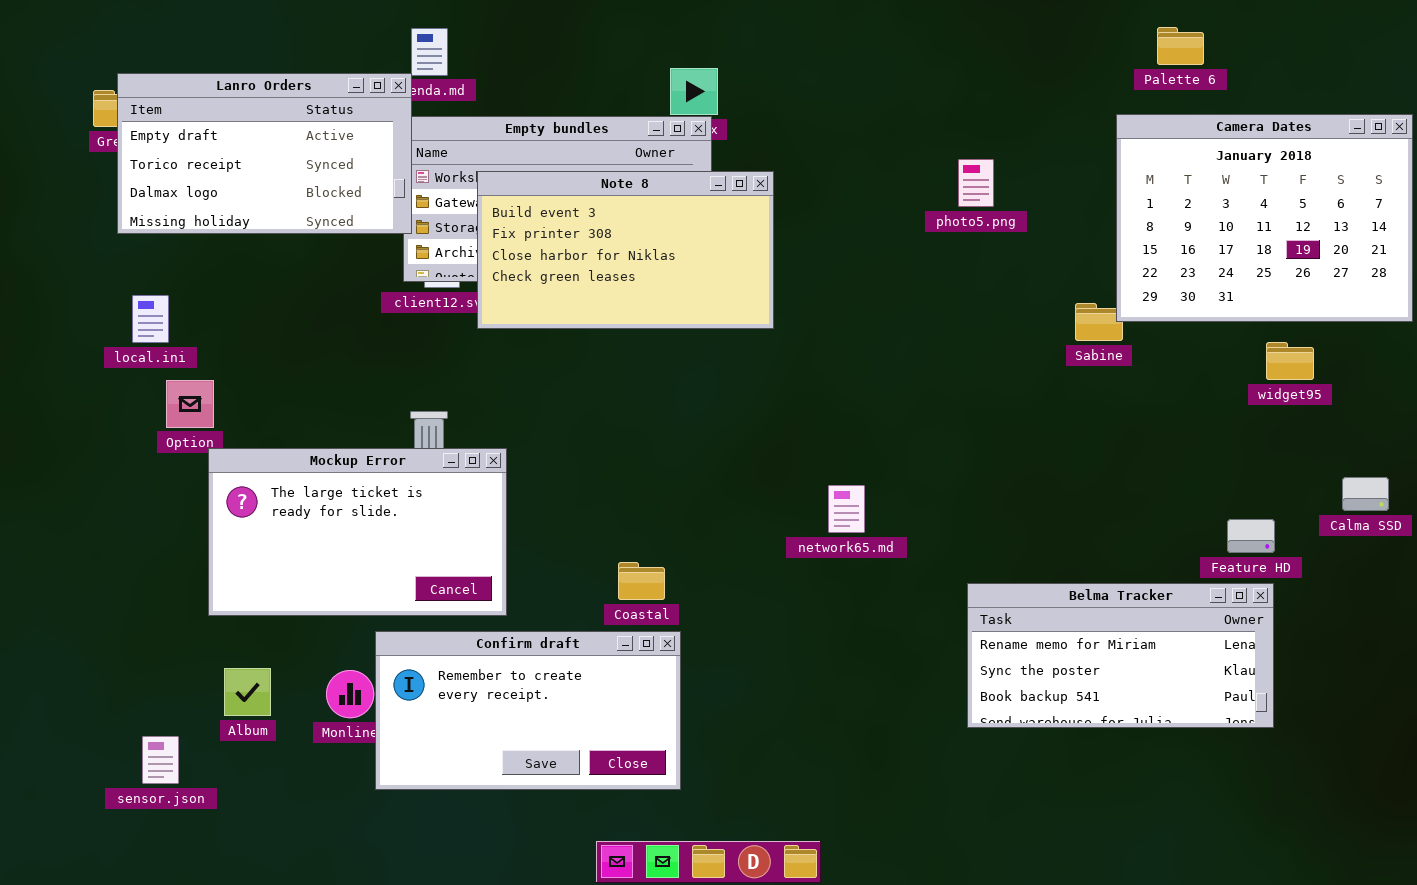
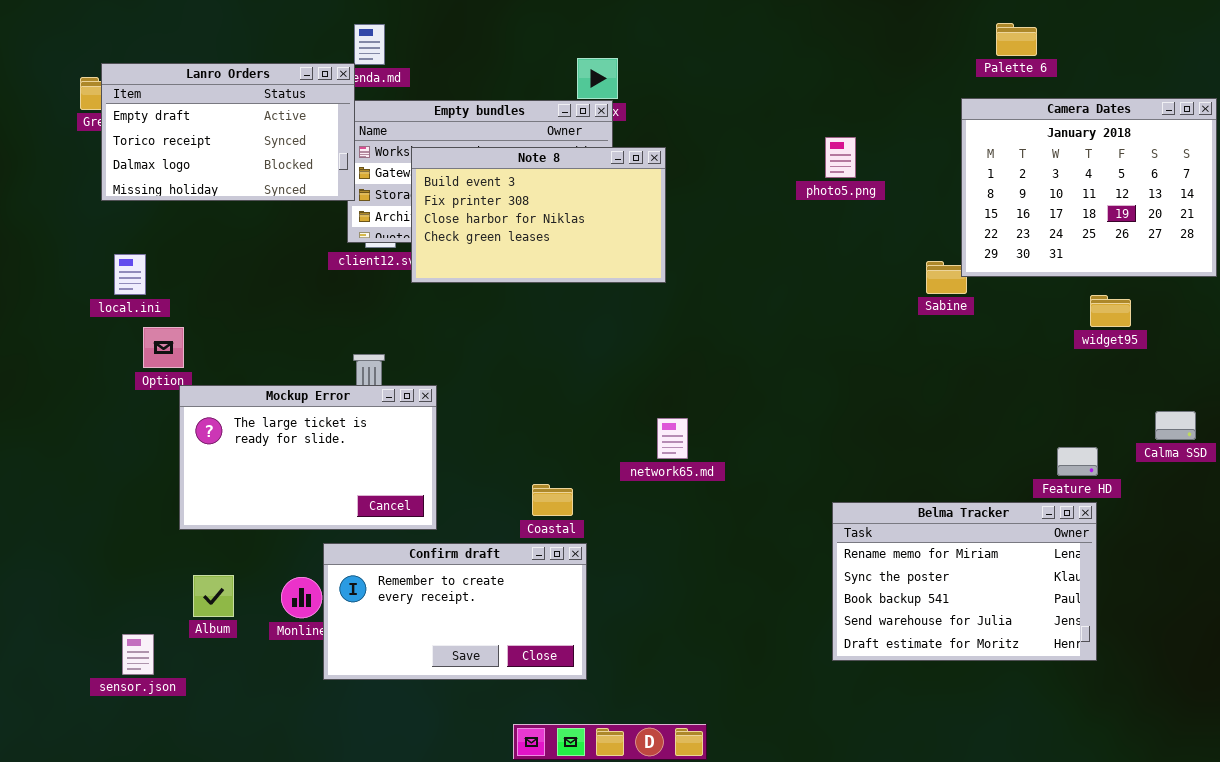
network65.md: [828,485,865,533] -> [657,418,688,459], moved
Belma Tracker: [967,583,1274,728] -> [832,502,1097,661], resized

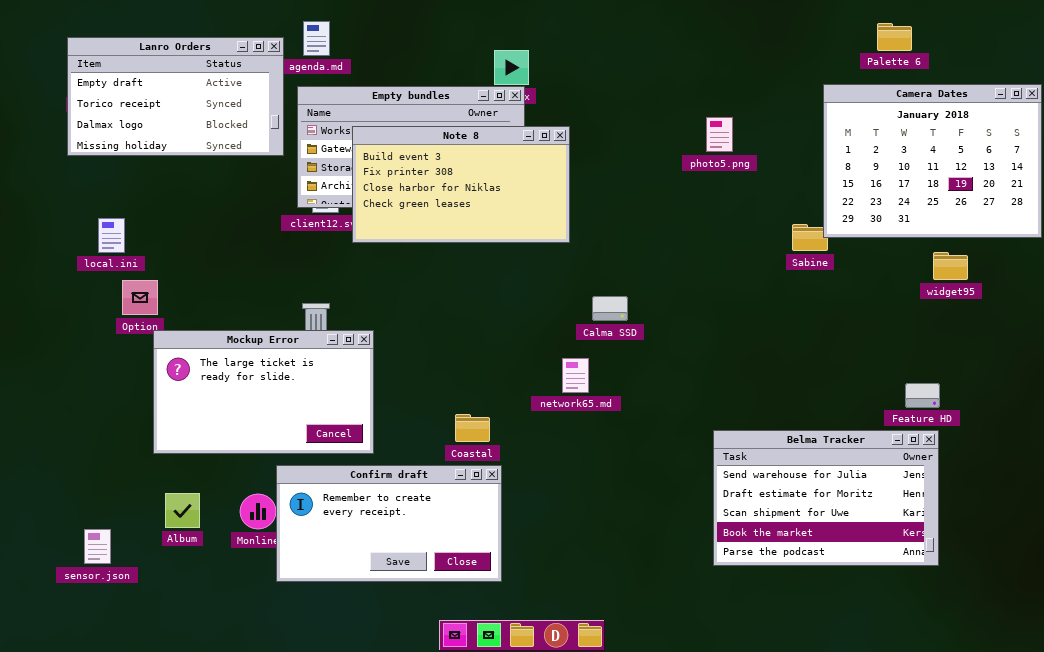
Palette 6: [996,23,1037,56] -> [877,23,912,51], moved
Lanro Orders: [101,63,355,201] -> [67,37,284,156], moved
Calma SSD: [1155,411,1196,440] -> [592,296,628,321], moved
Belma Tracker: [832,502,1097,661] -> [713,430,939,566], scrolled down 3 rows
sensor.json: [122,634,154,675] -> [84,529,111,564], moved

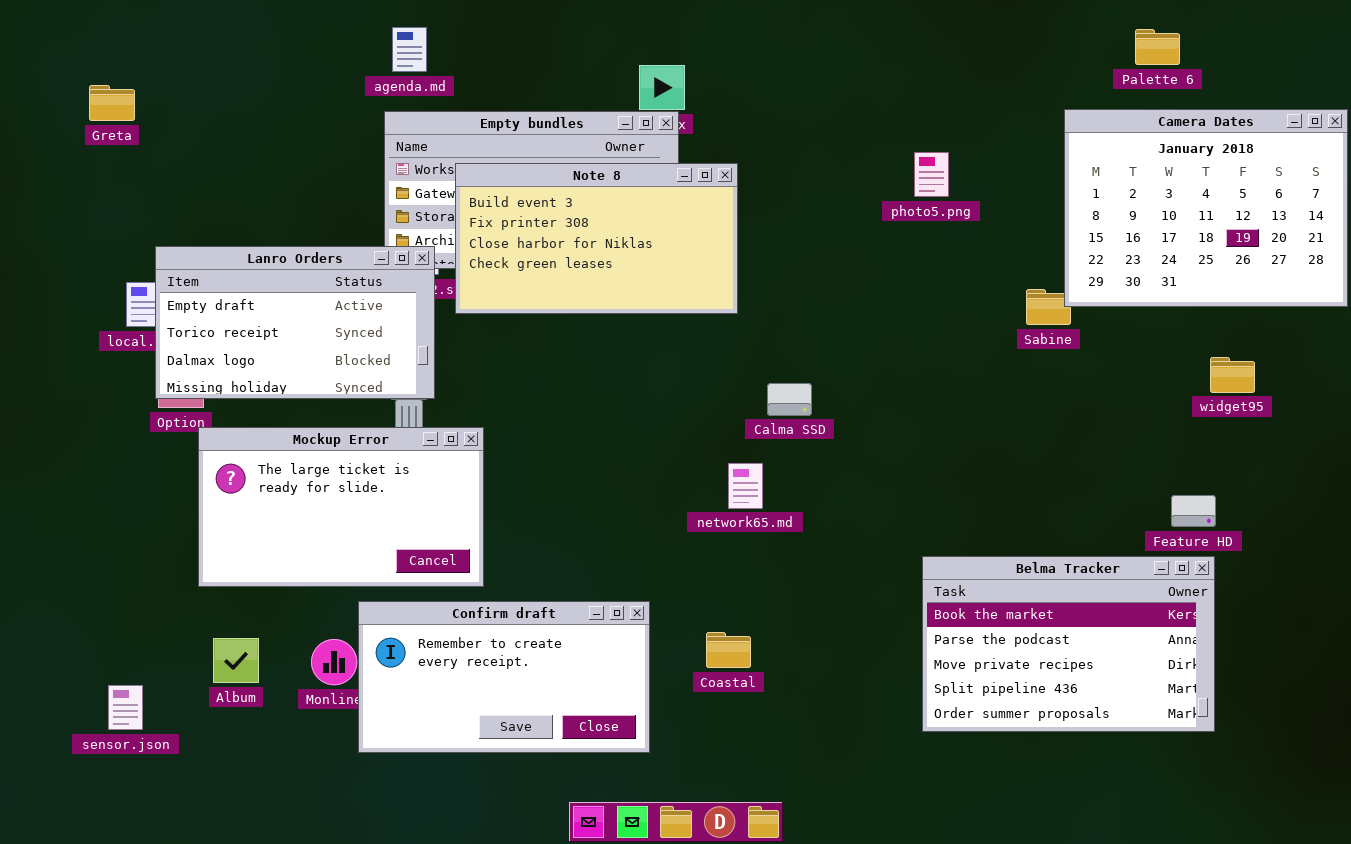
Lanro Orders: [67,37,284,156] -> [155,246,435,399], moved
widget95: [933,252,968,280] -> [1210,357,1255,393], moved
Coastal: [455,414,490,442] -> [706,632,751,668], moved
Belma Tracker: [713,430,939,566] -> [922,556,1215,732], scrolled down 3 rows

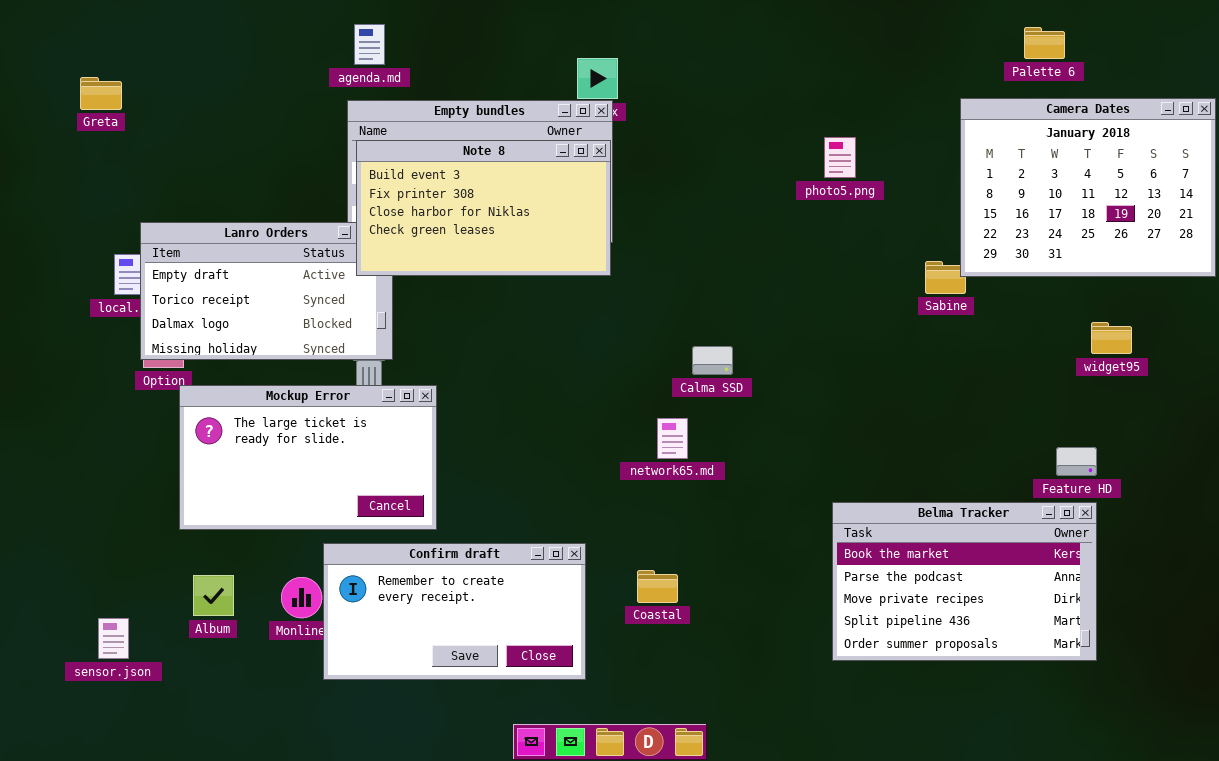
Note 8: [455,163,738,314] -> [356,140,611,276], moved

